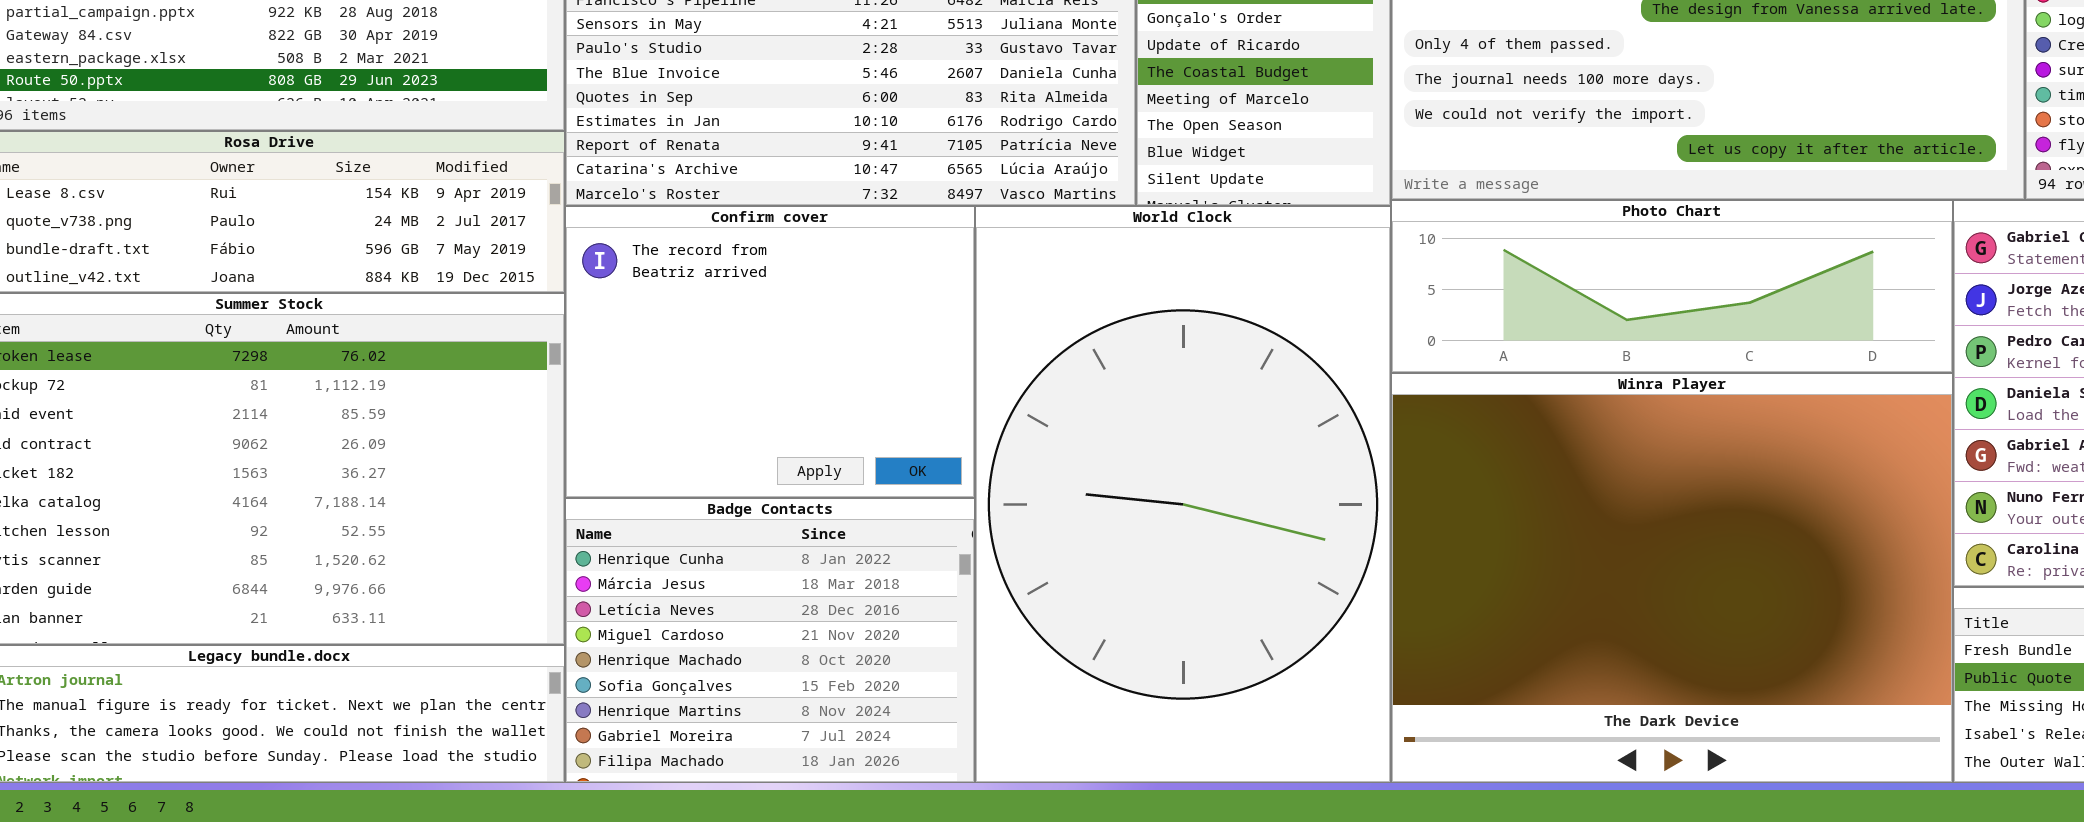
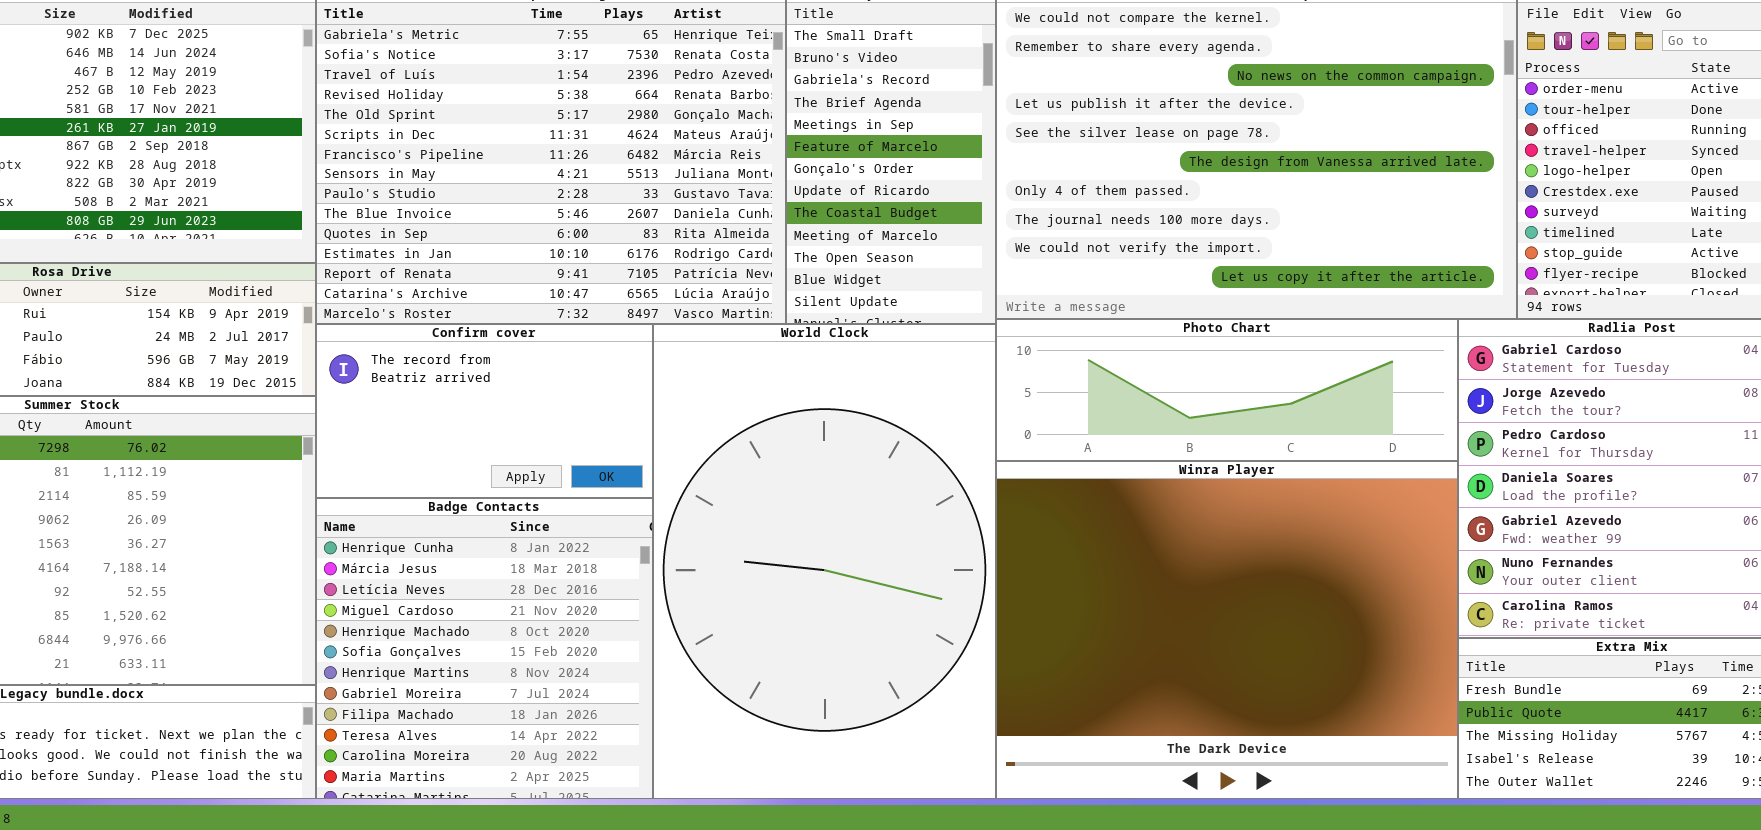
Confirm cover: [565,206,975,498] -> [316,324,653,498], resized
Badge Contacts: [565,498,975,783] -> [316,498,653,799], resized

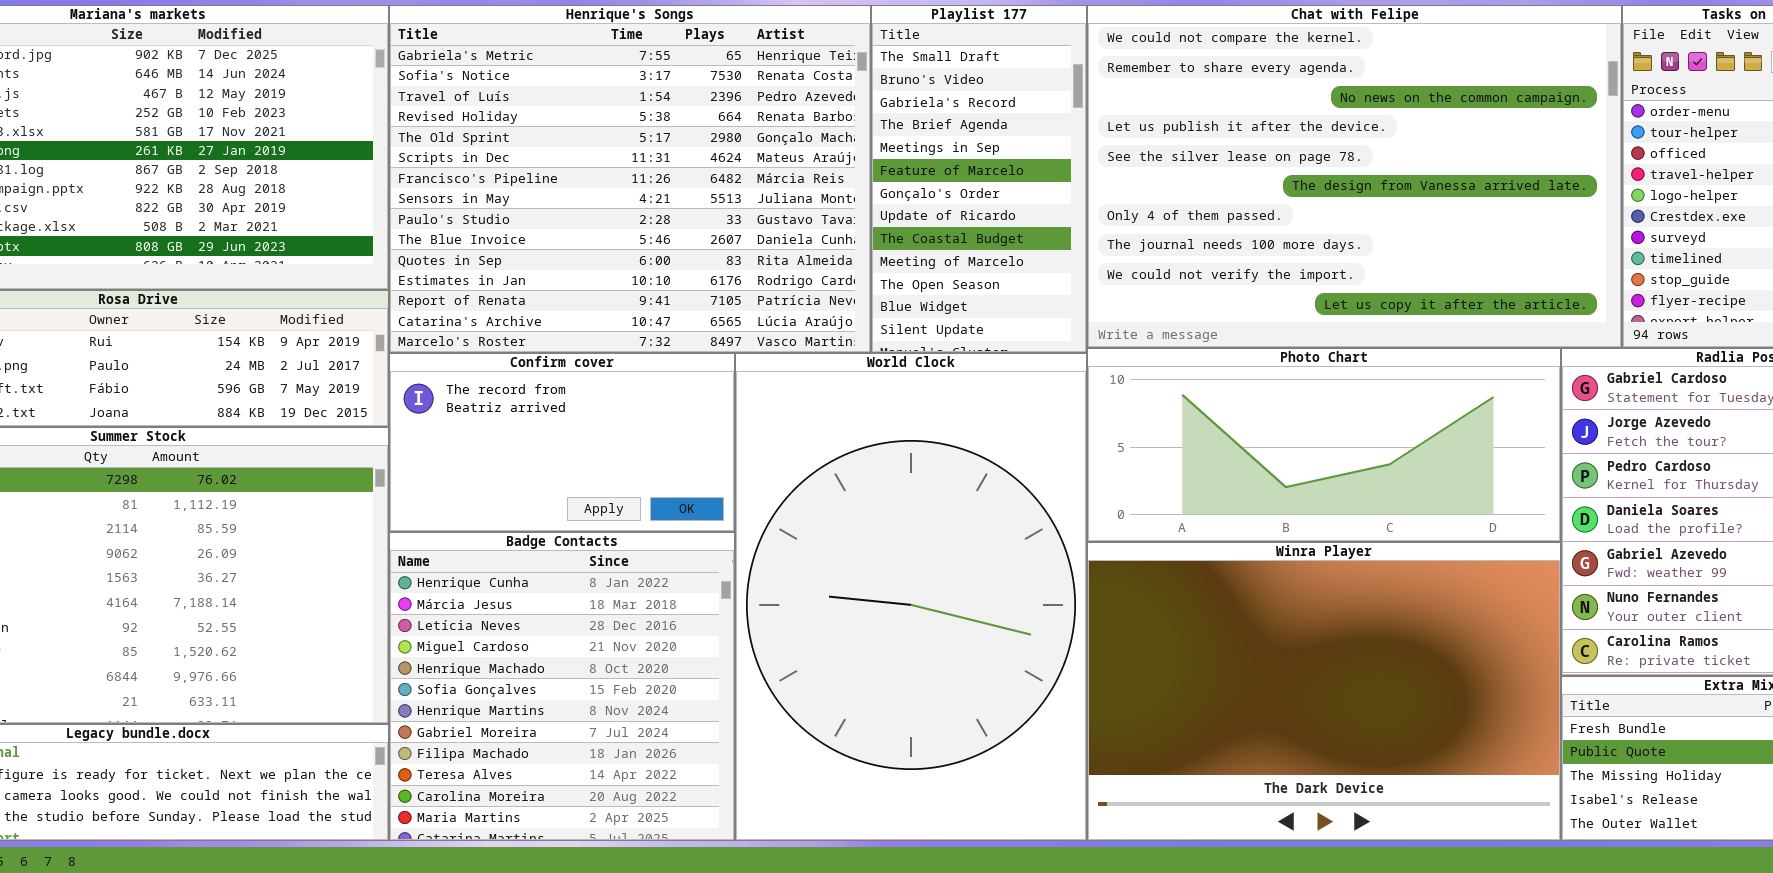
Photo Chart: [996,319,1458,461] -> [1087,348,1561,542], resized
Winra Player: [996,461,1458,799] -> [1087,542,1561,841], resized

